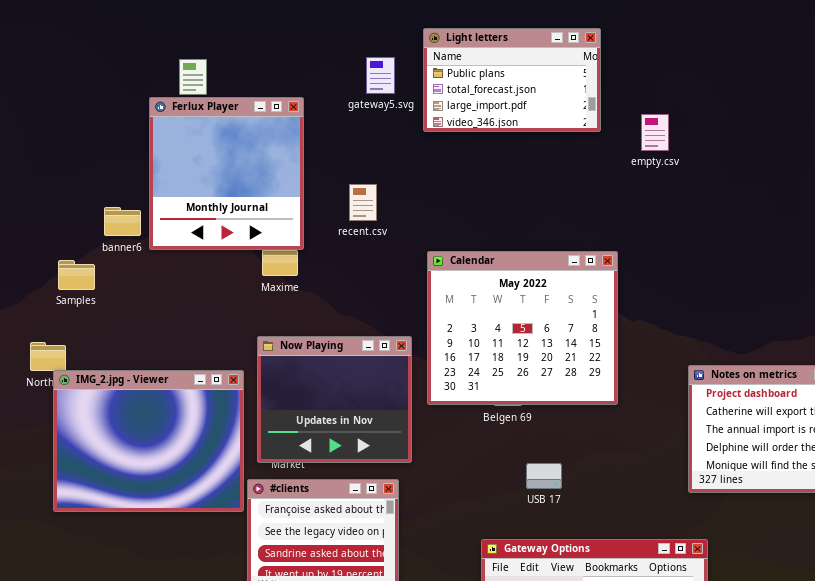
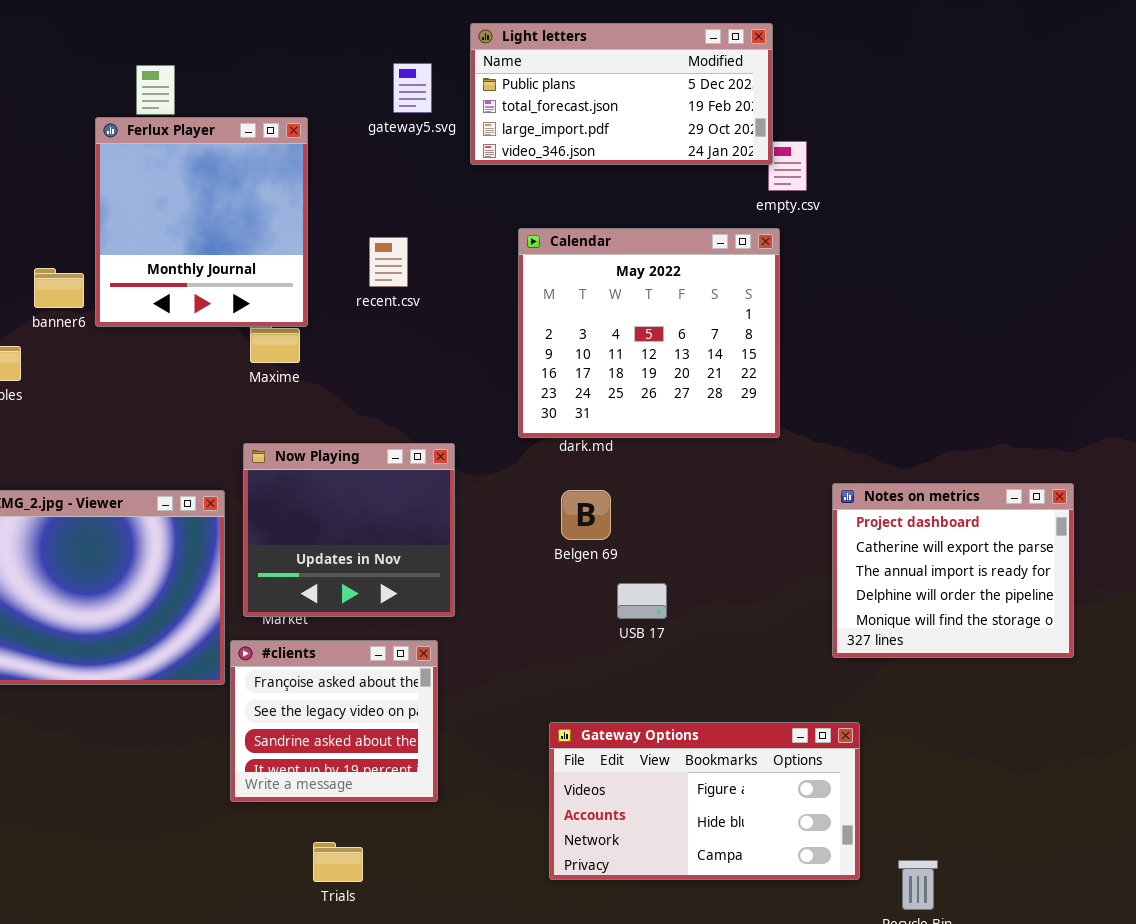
Light letters: [423,28,601,132] -> [470,23,773,165], resized
Calendar: [427,251,618,405] -> [518,228,780,438], moved
USB 17: [526,463,562,489] -> [617,583,667,619], moved

